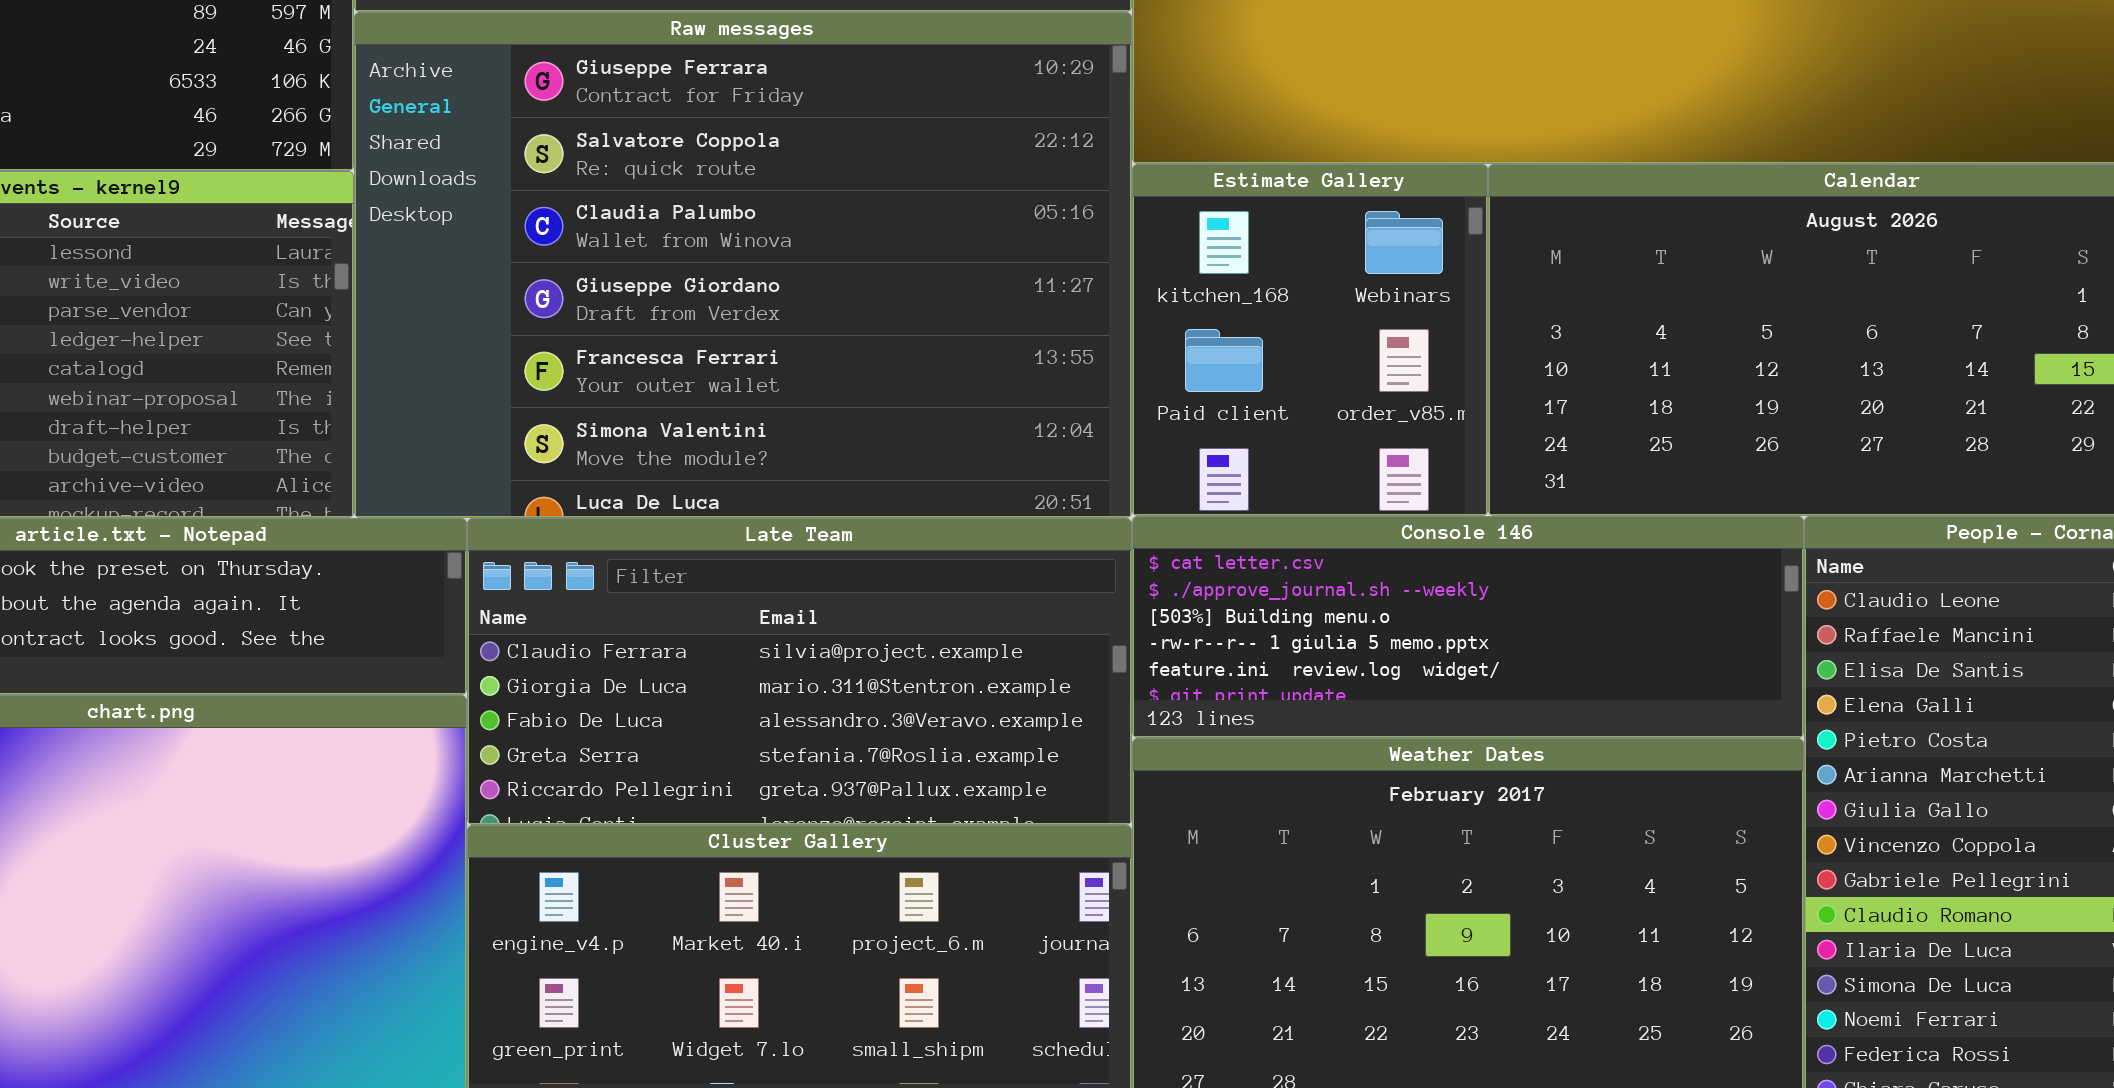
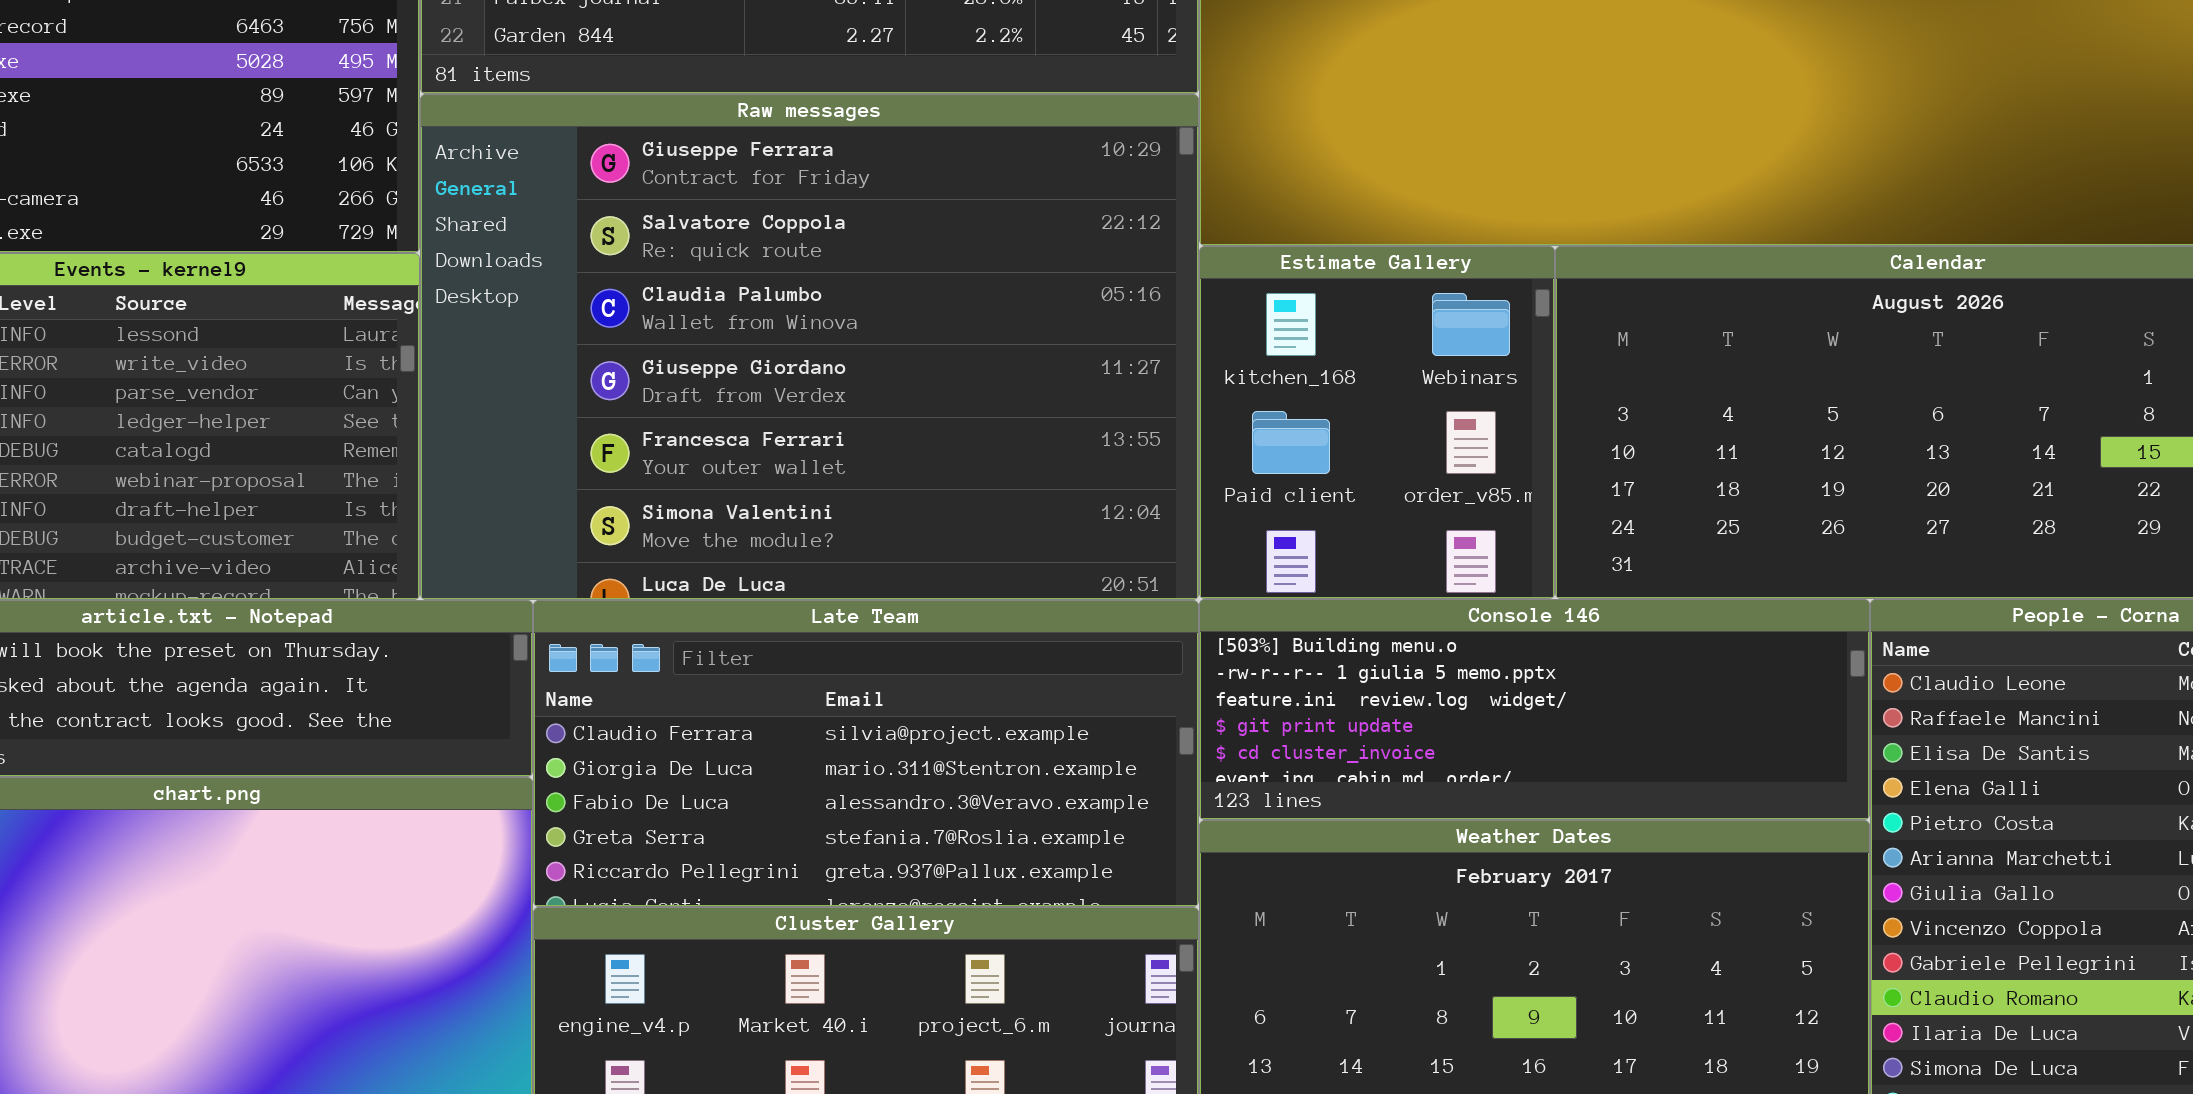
Console 146: [1132,516,1804,738] -> [1199,599,1870,820], scrolled down 2 rows

